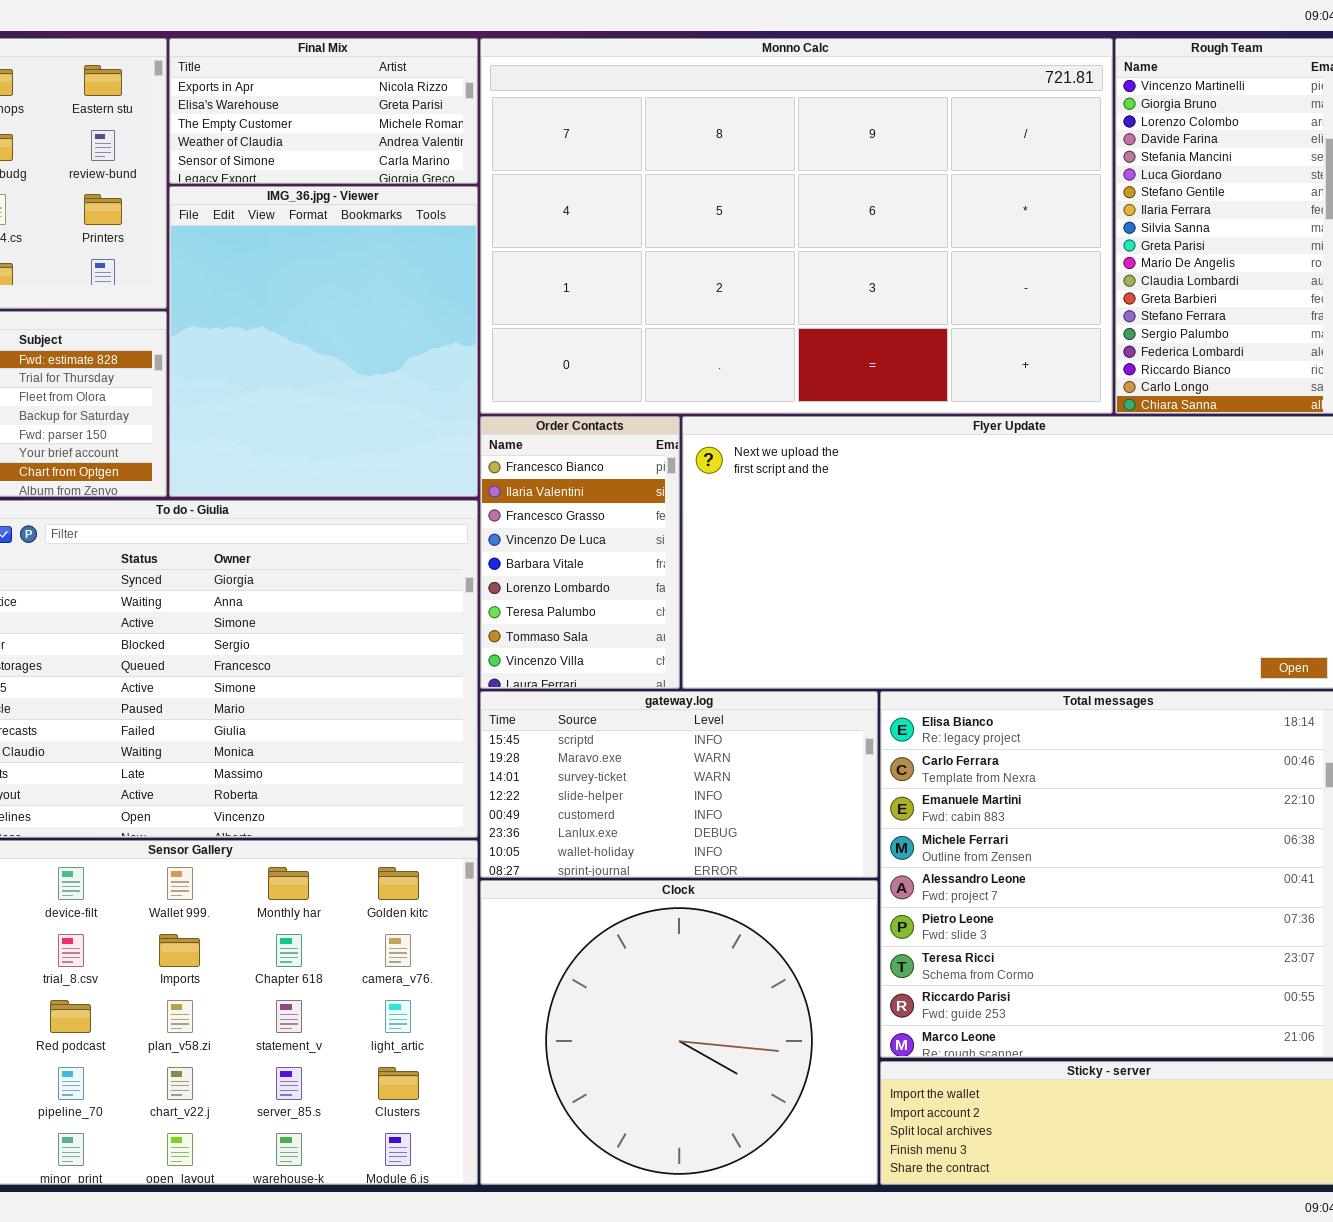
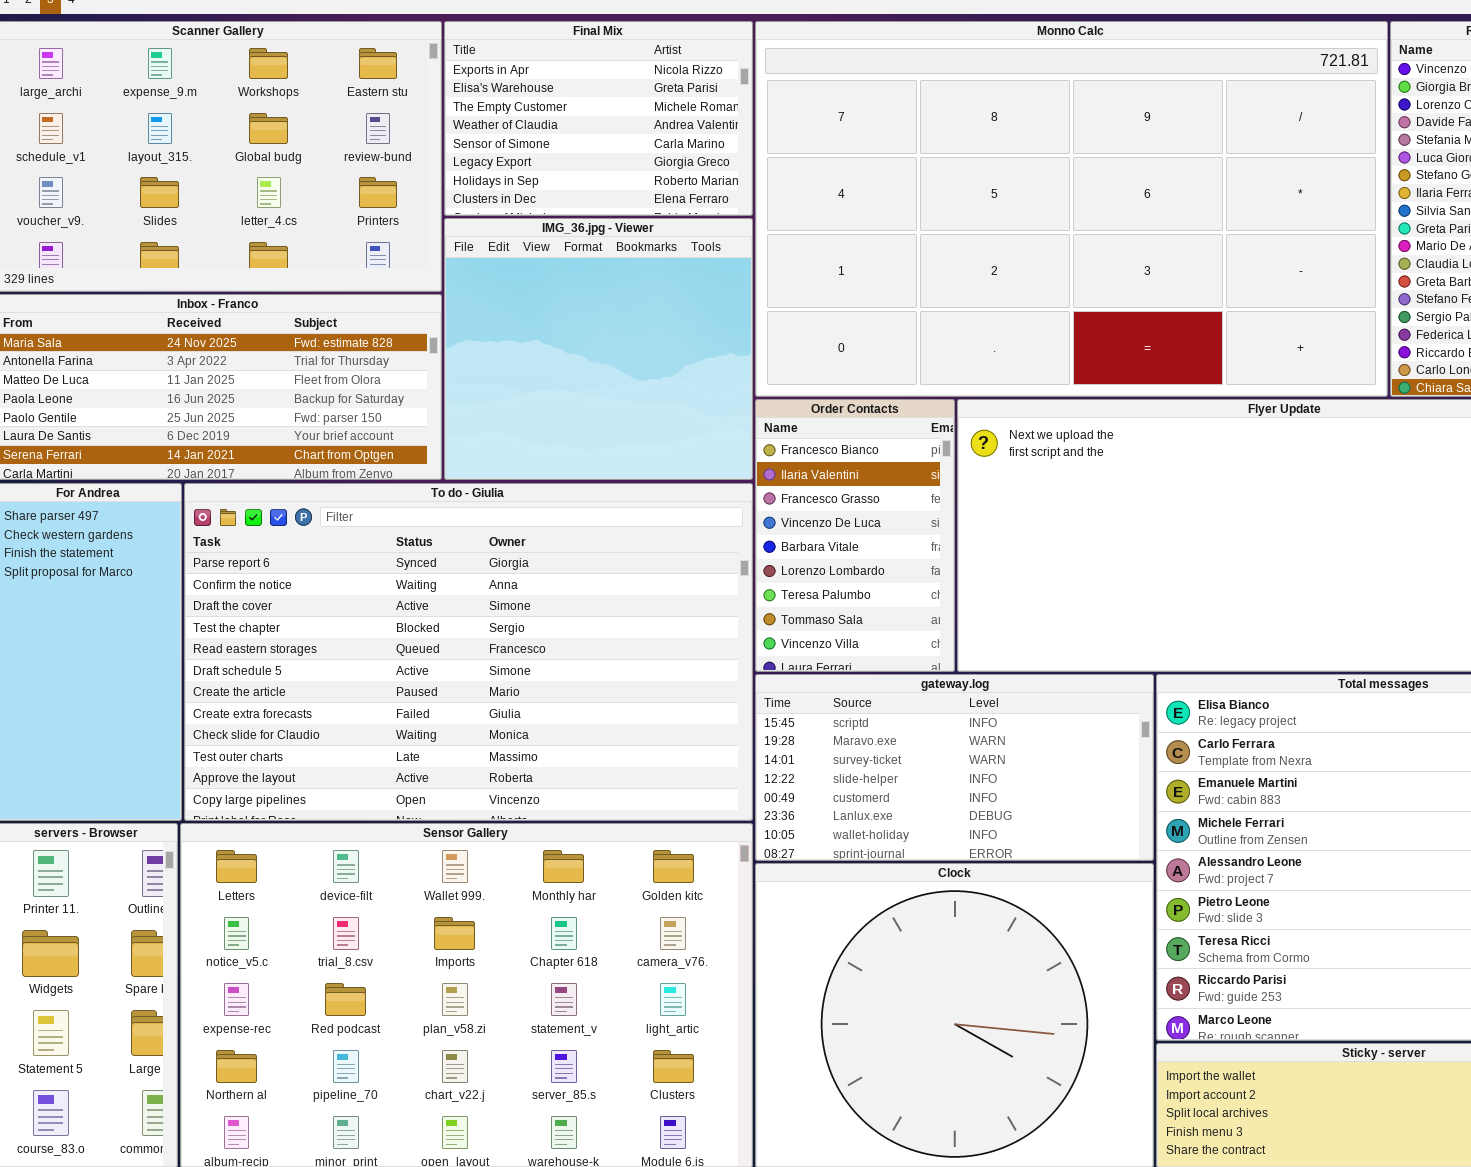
Final Mix: [169,38,478,184] -> [444,21,753,216], resized
IMG_36.jpg - Viewer: [169,186,478,497] -> [444,218,753,480], resized

